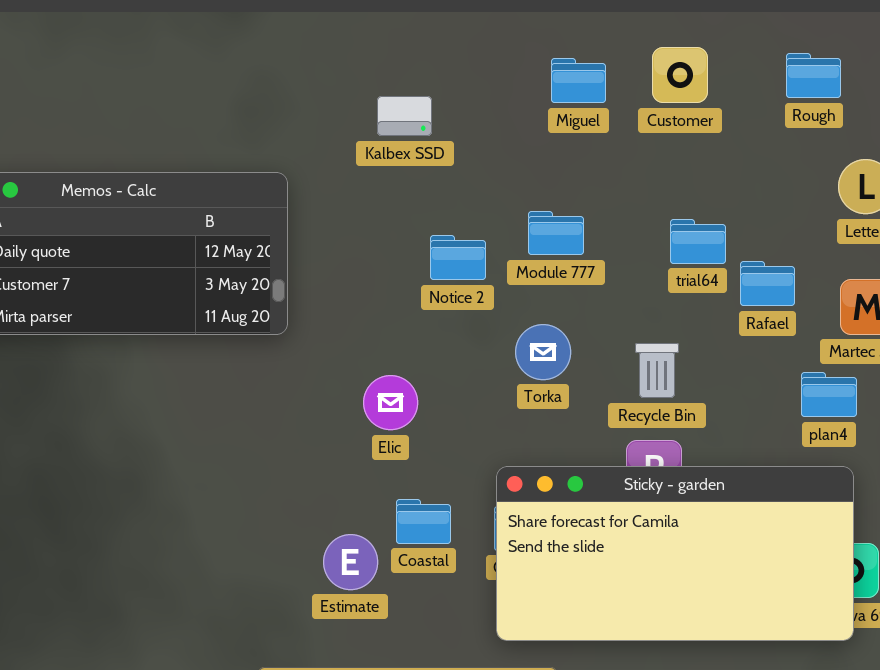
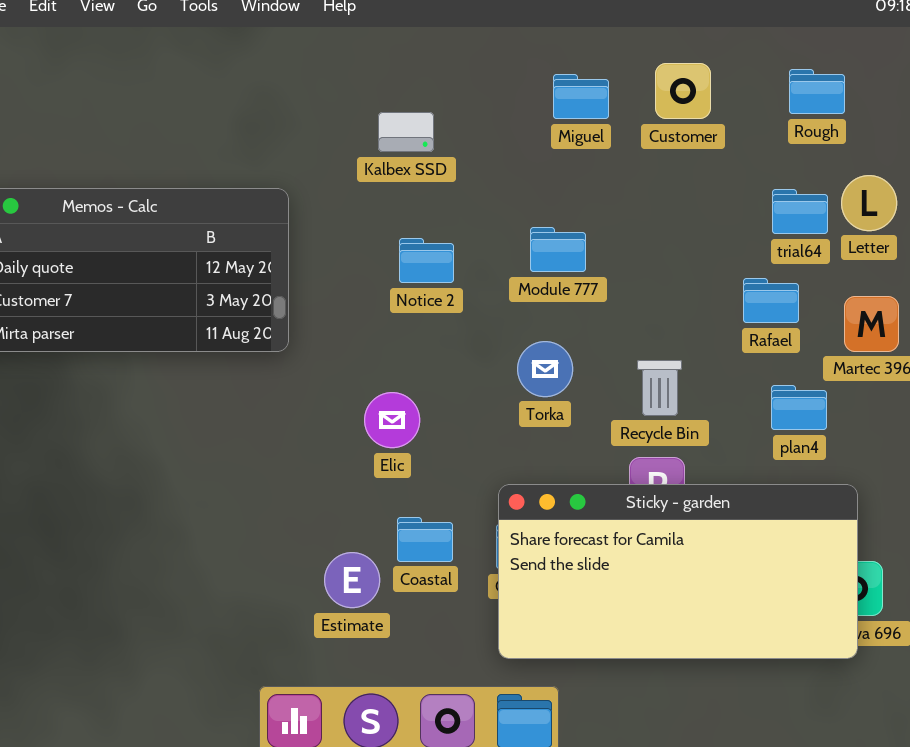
trial64: [670,219,726,264] -> [772,189,828,234], moved
Notice 2: [430,235,486,280] -> [399,238,454,283], moved
plan4: [801,372,857,417] -> [771,385,827,430], moved

